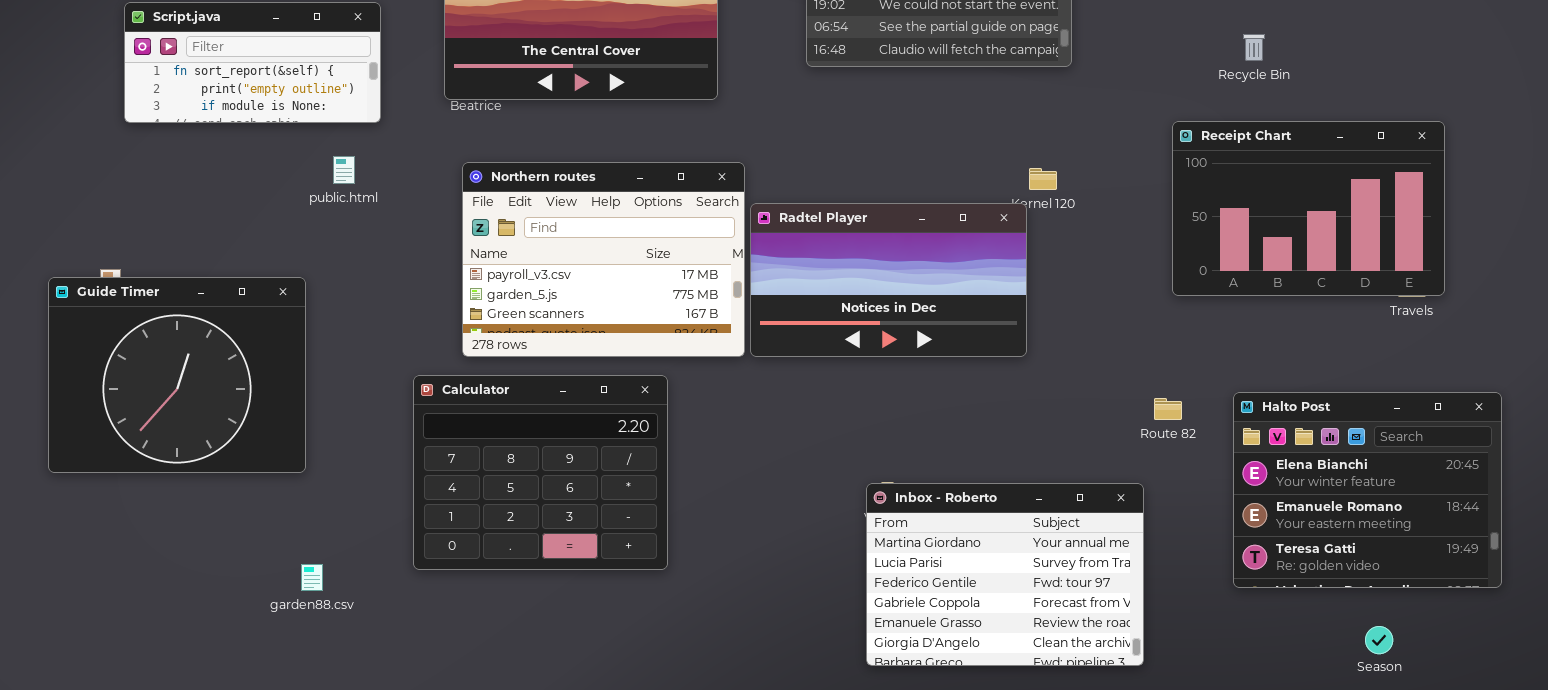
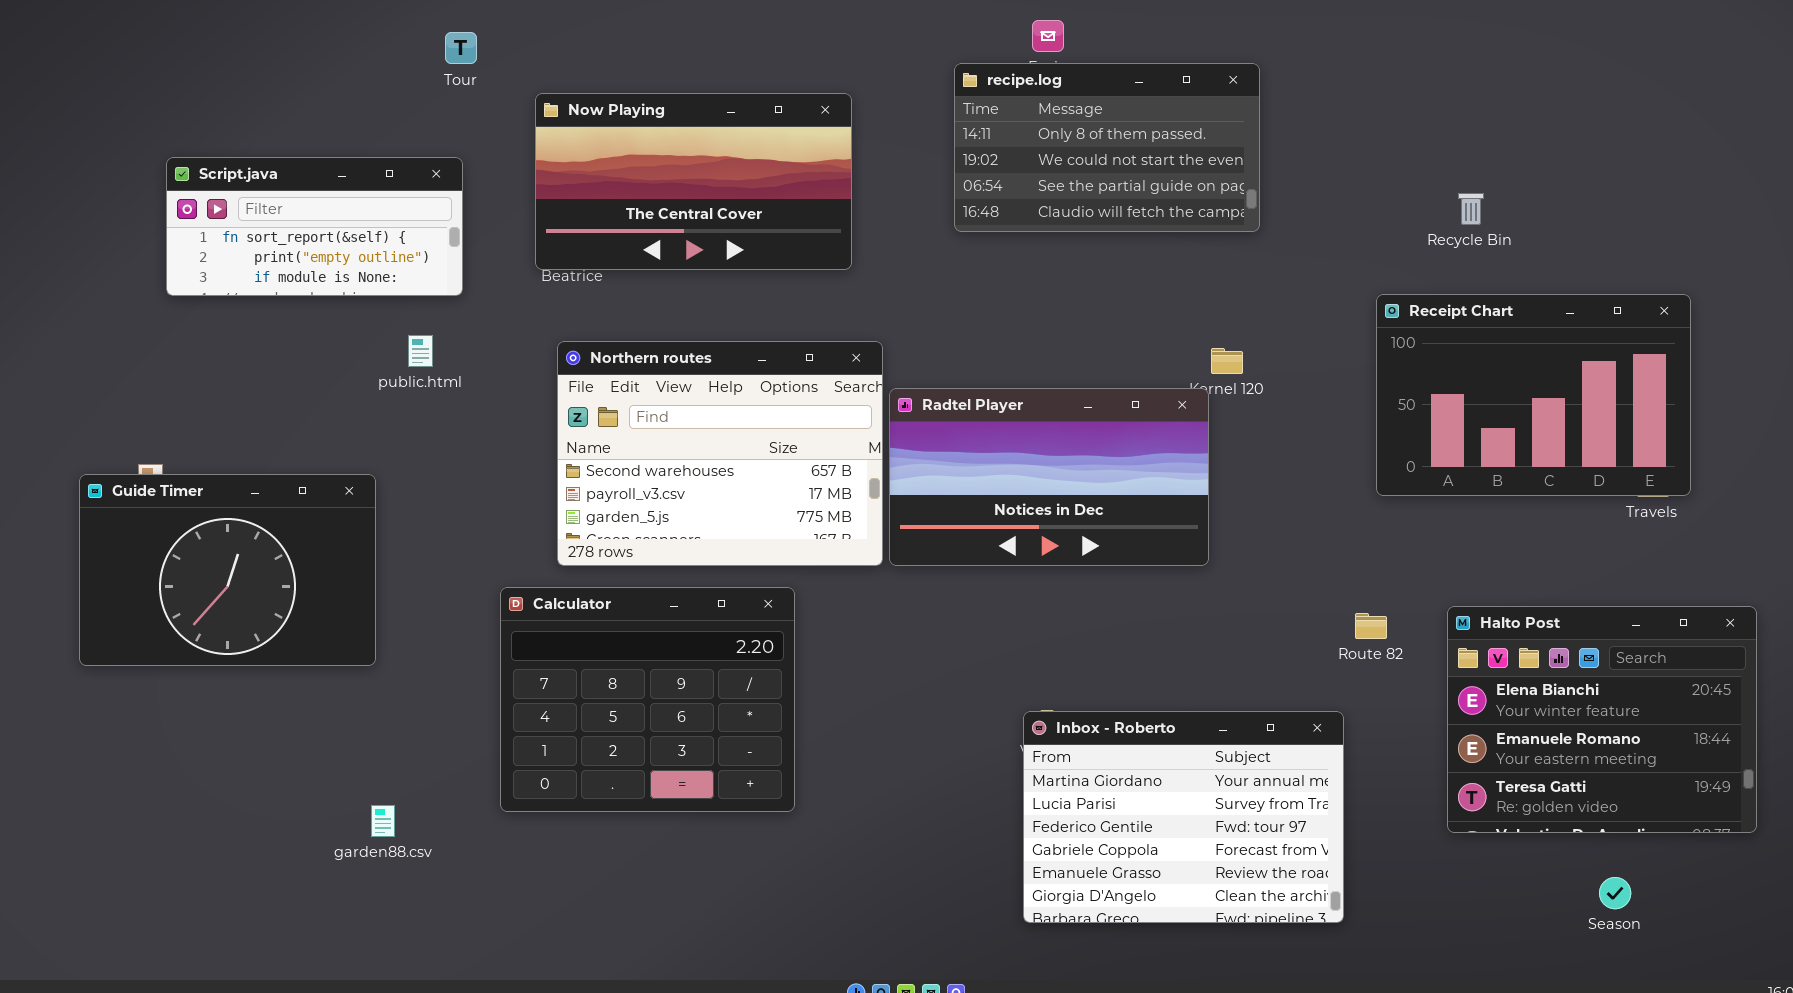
Northern routes: [462,162,745,357] -> [557,341,883,566], scrolled up 1 row
Guide Timer: [48,277,306,473] -> [79,474,376,666], resized

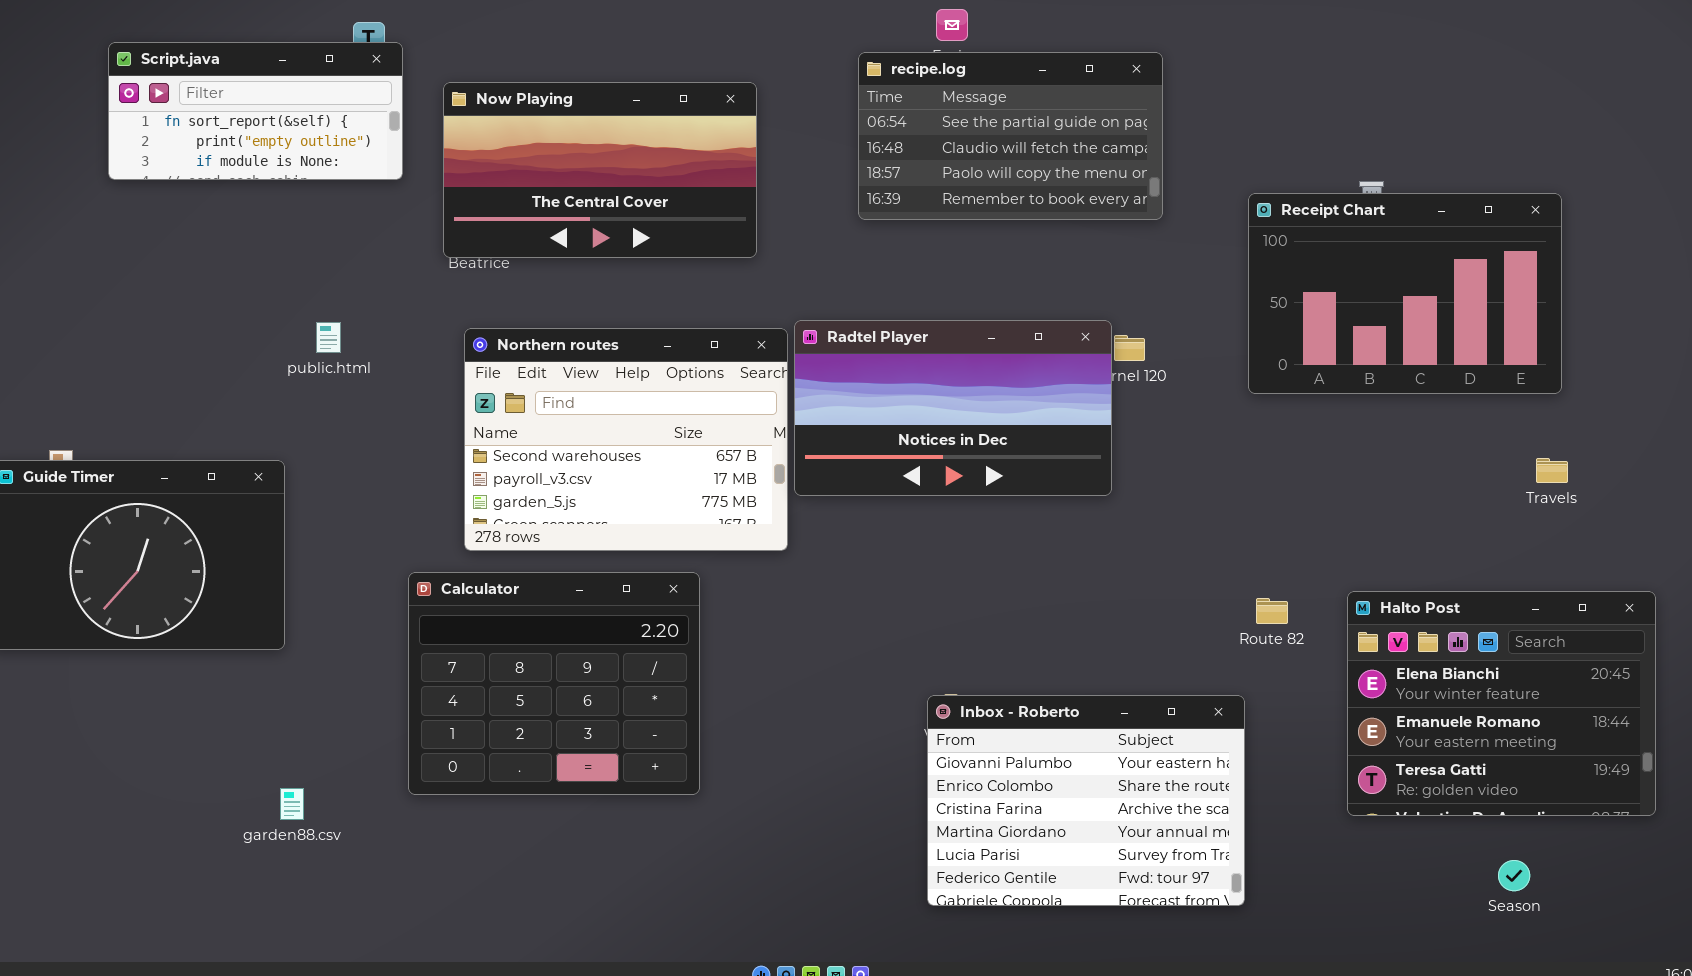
recipe.log: [954,63,1260,232] -> [858,52,1163,220], scrolled down 2 rows
Script.java: [166,157,463,296] -> [108,42,403,180], moved
Receipt Chart: [1376,294,1691,496] -> [1248,193,1562,394], moved
Radtel Player: [889,388,1209,566] -> [794,320,1112,496], moved
Inbox - Roberto: [1023,711,1344,923] -> [927,695,1245,906], scrolled up 3 rows

